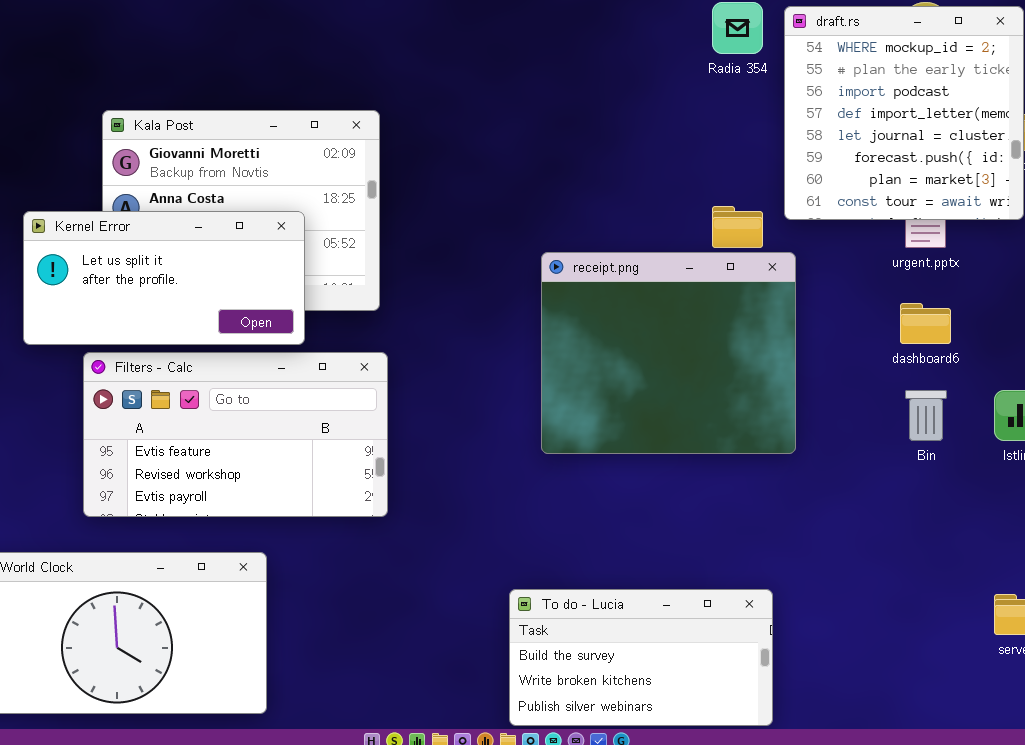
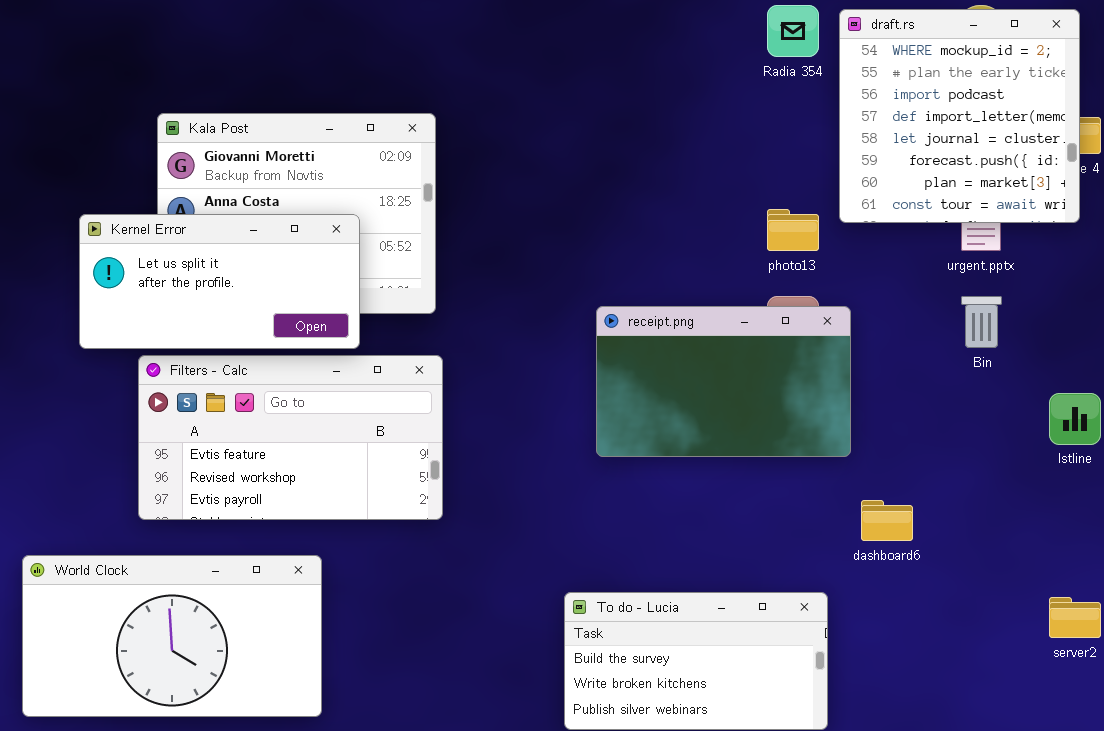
receipt.png: [541,252,796,454] -> [596,306,851,457], resized
dashboard6: [900,303,951,344] -> [861,500,913,541], moved
Bin: [905,390,947,441] -> [961,296,1002,348], moved

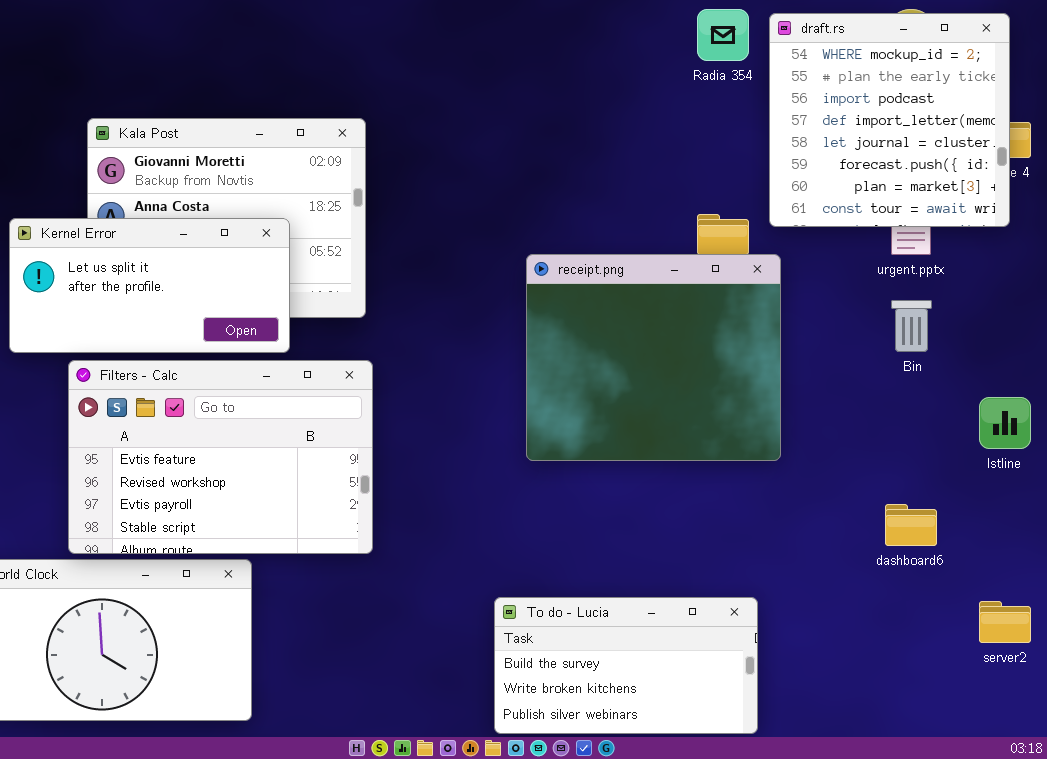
receipt.png: [596,306,851,457] -> [526,254,781,461], resized
Filters - Calc: [138,355,443,520] -> [68,360,373,554], resized
dashboard6: [861,500,913,541] -> [885,504,937,546], moved

